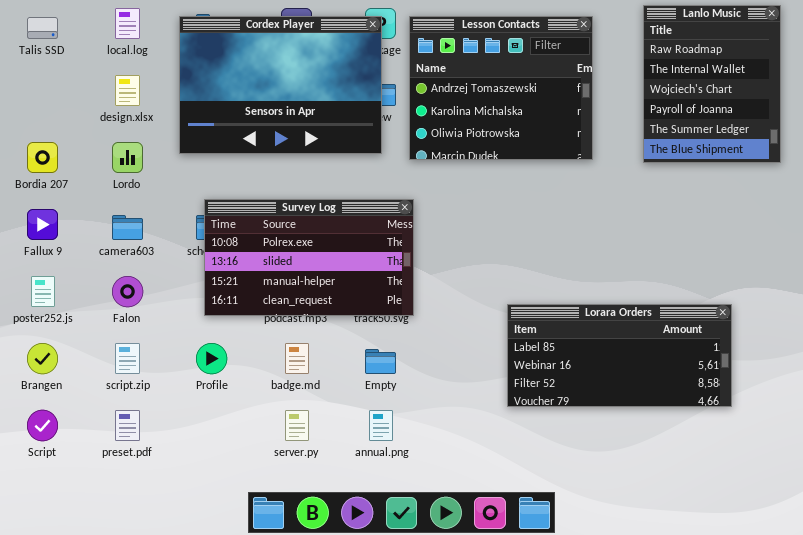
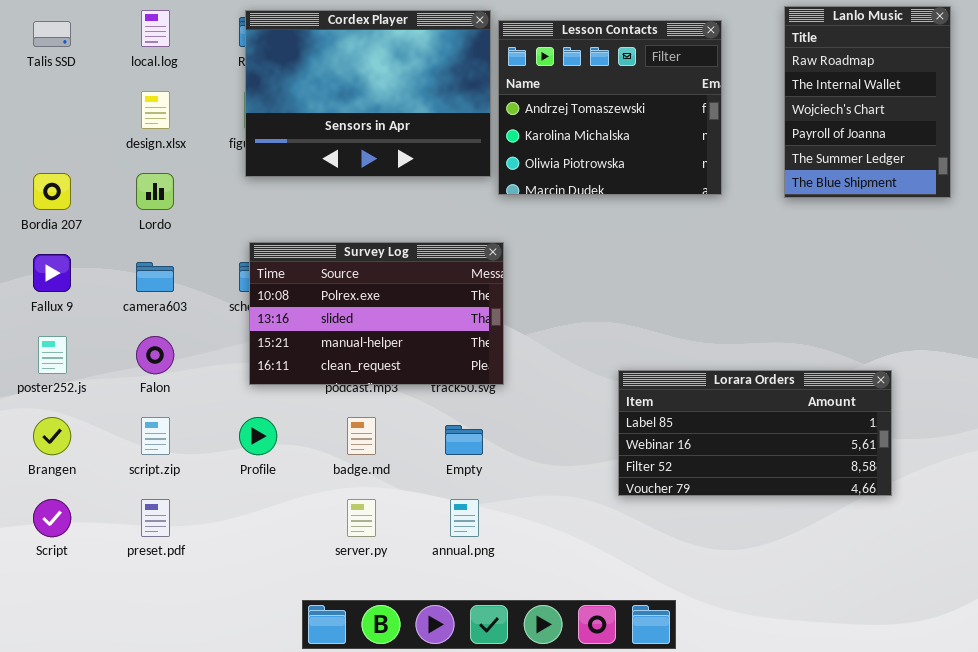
Cordex Player: [179,16,382,154] -> [245,10,491,177], moved

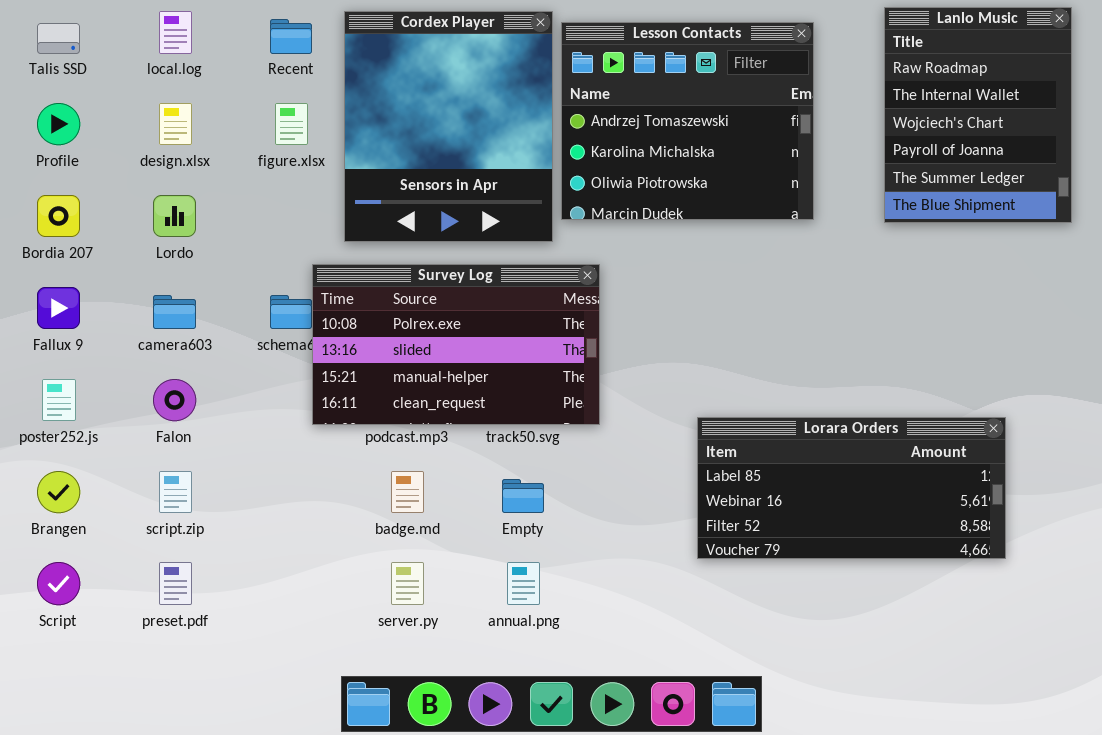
Cordex Player: [245,10,491,177] -> [344,11,553,242], resized
Survey Log: [249,242,504,385] -> [312,264,600,425], moved
Profile: [239,417,277,455] -> [37,103,80,145], moved

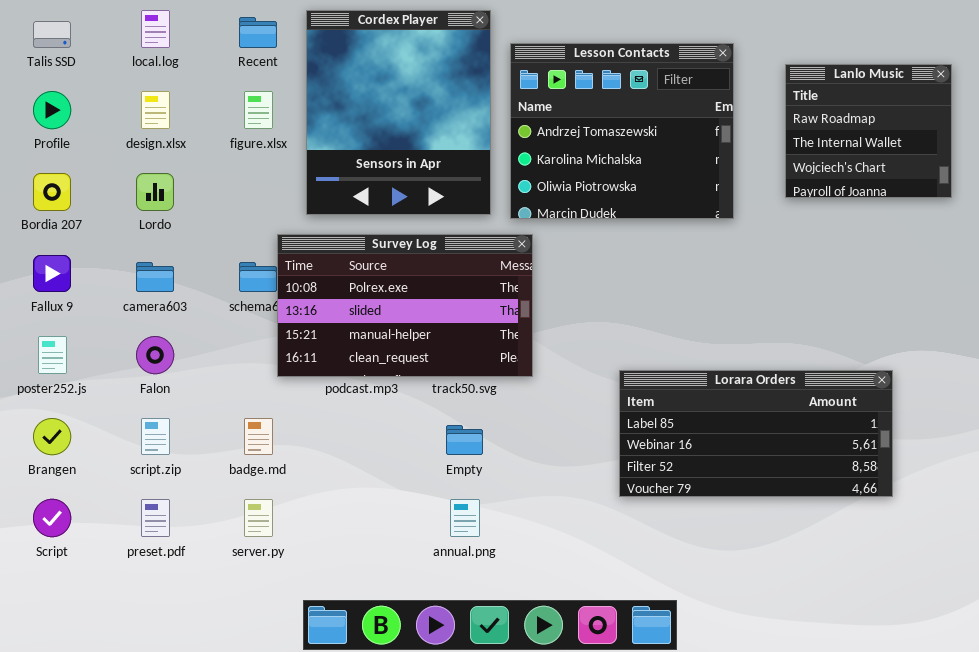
Lanlo Music: [884,7,1072,223] -> [785,64,952,198], resized
Lesson Contacts: [561,22,814,220] -> [510,43,734,219], moved
badge.md: [391,471,424,513] -> [244,418,273,455], moved
server.py: [391,562,424,605] -> [244,499,273,537], moved

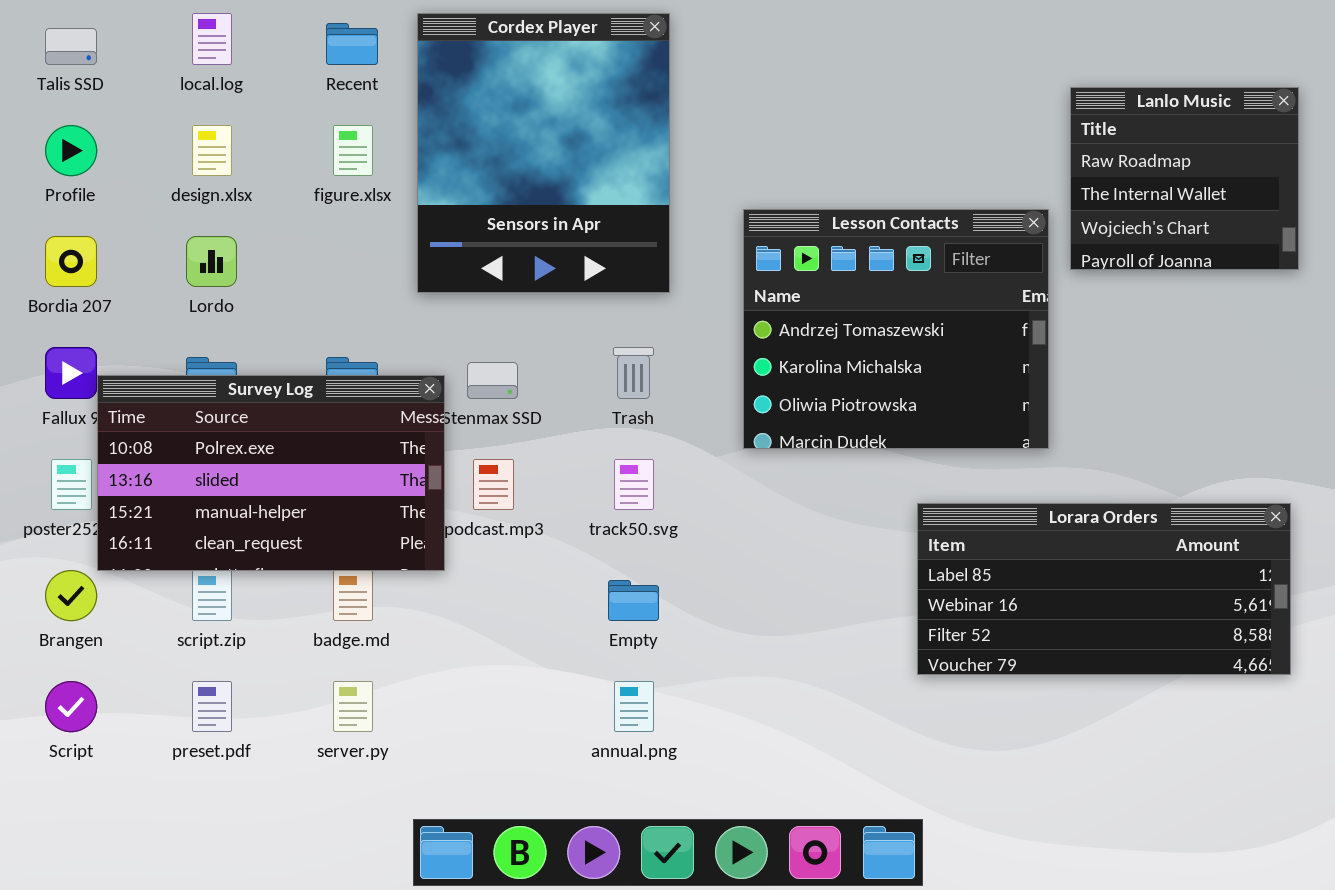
Lesson Contacts: [510,43,734,219] -> [743,209,1049,449], moved
Survey Log: [277,234,533,377] -> [97,375,445,571], moved
Lorara Orders: [619,370,893,497] -> [917,503,1291,675], moved

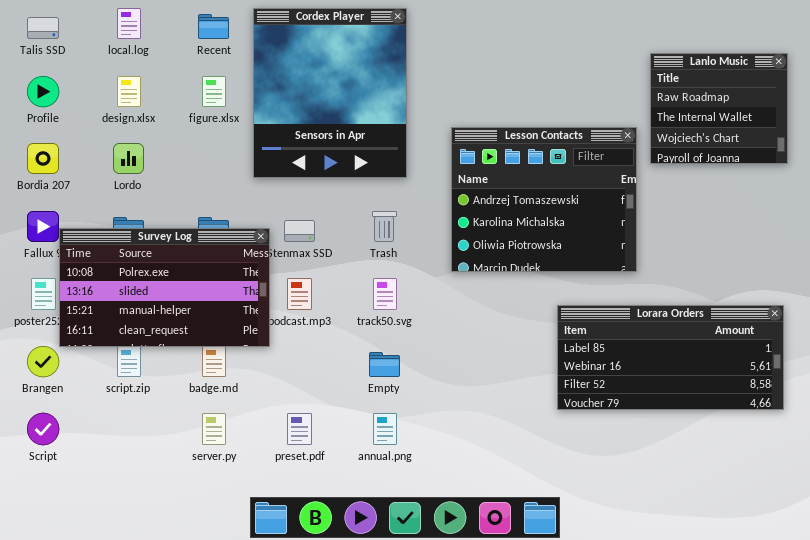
preset.pdf: [192,681,232,732] -> [287,413,312,445], moved

